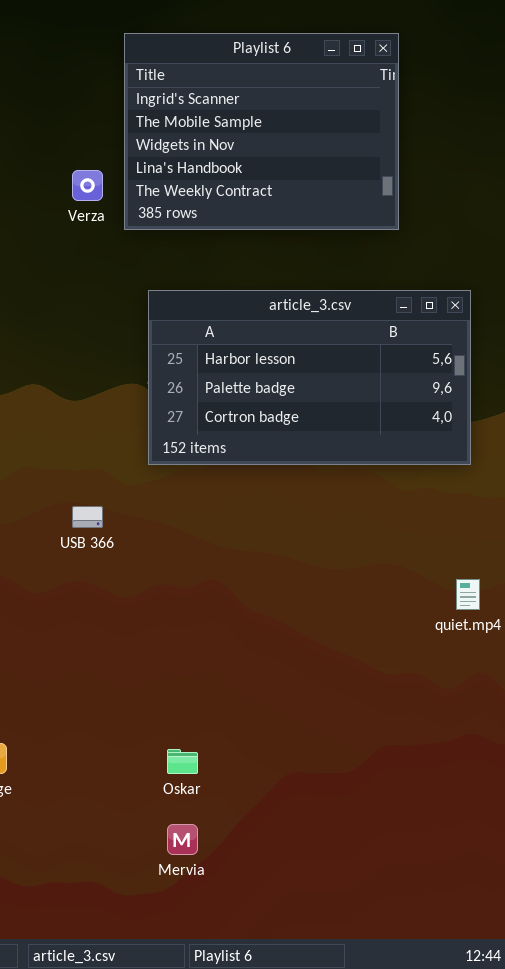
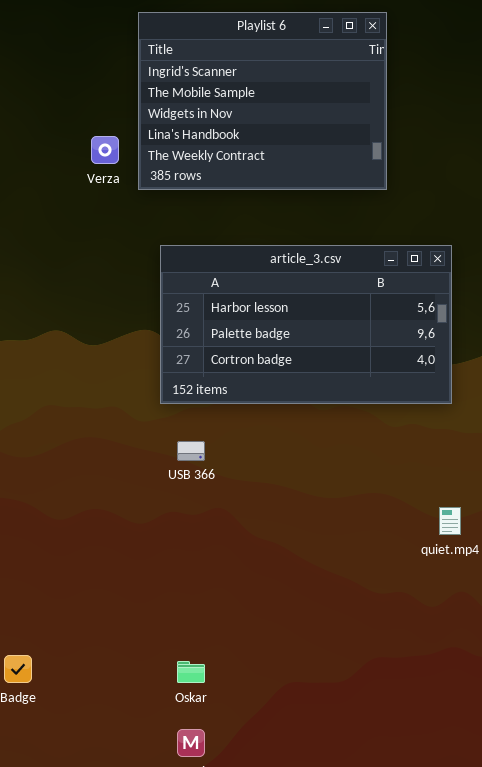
USB 366: [72,506,103,528] -> [177,441,205,461], moved

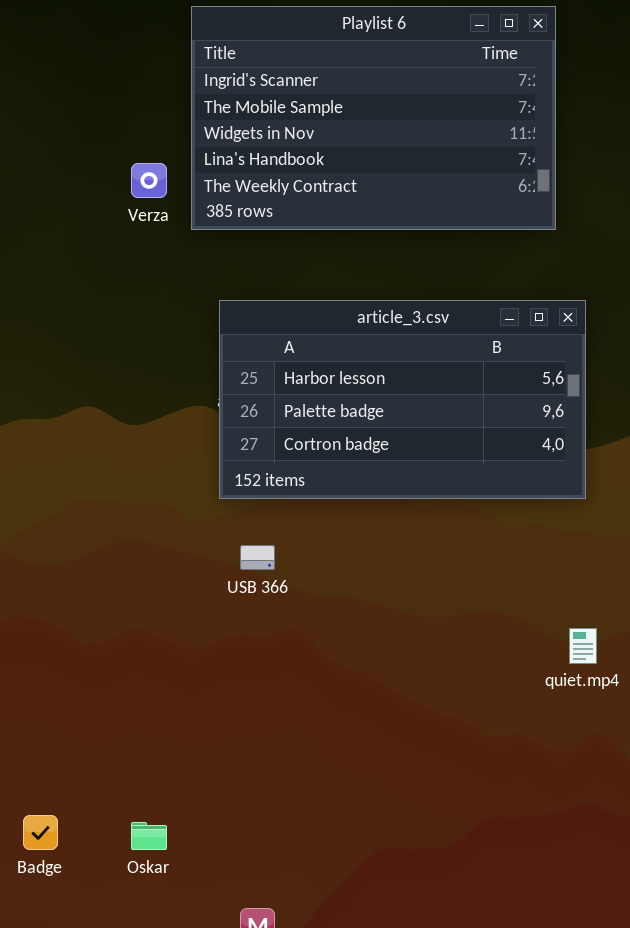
Playlist 6: [138,12,387,190] -> [191,6,556,230], resized
Oskar: [177,661,205,683] -> [131,822,167,850], moved

